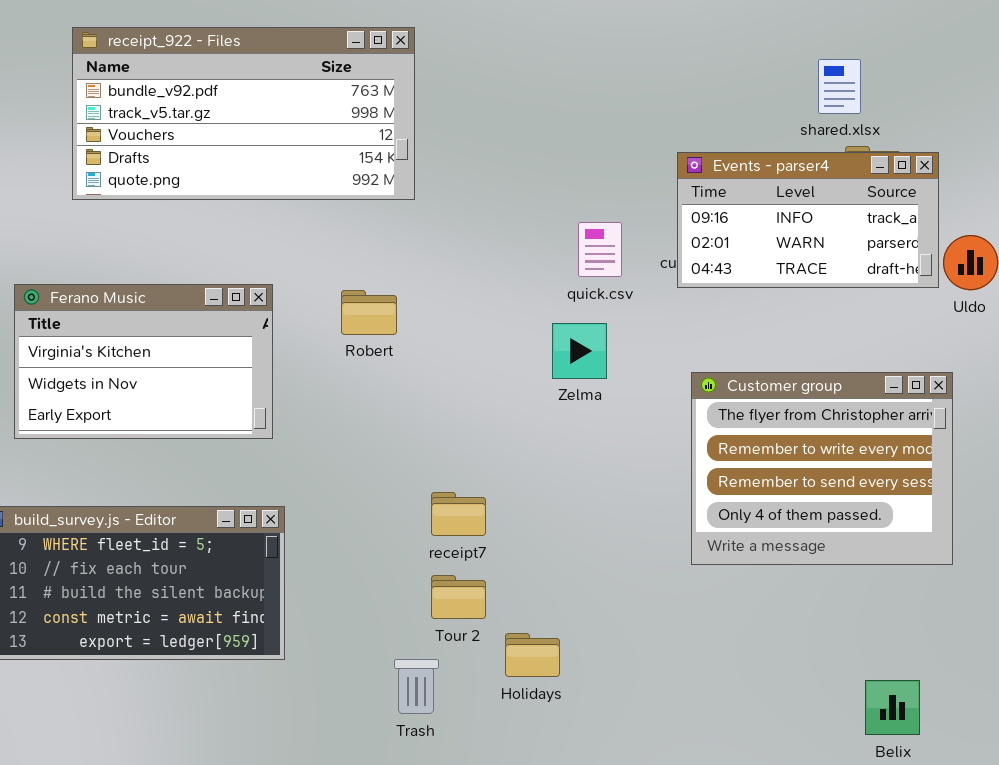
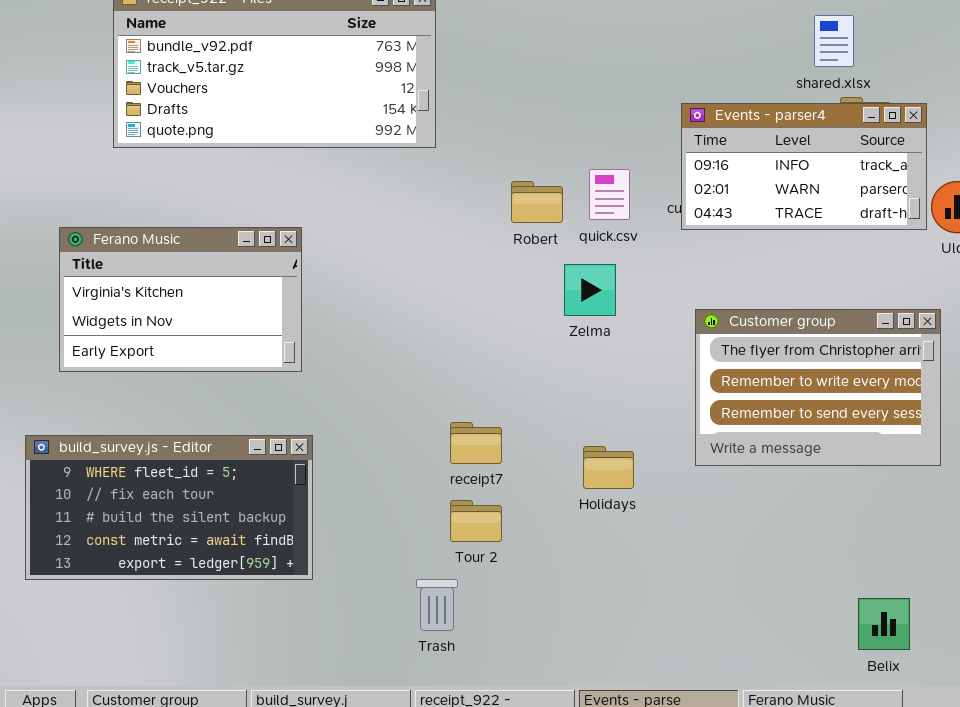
Robert: [341,290,397,335] -> [511,181,563,223], moved
Customer group: [691,372,953,565] -> [695,309,941,466], resized
Holidays: [505,633,560,677] -> [583,446,634,489], moved

